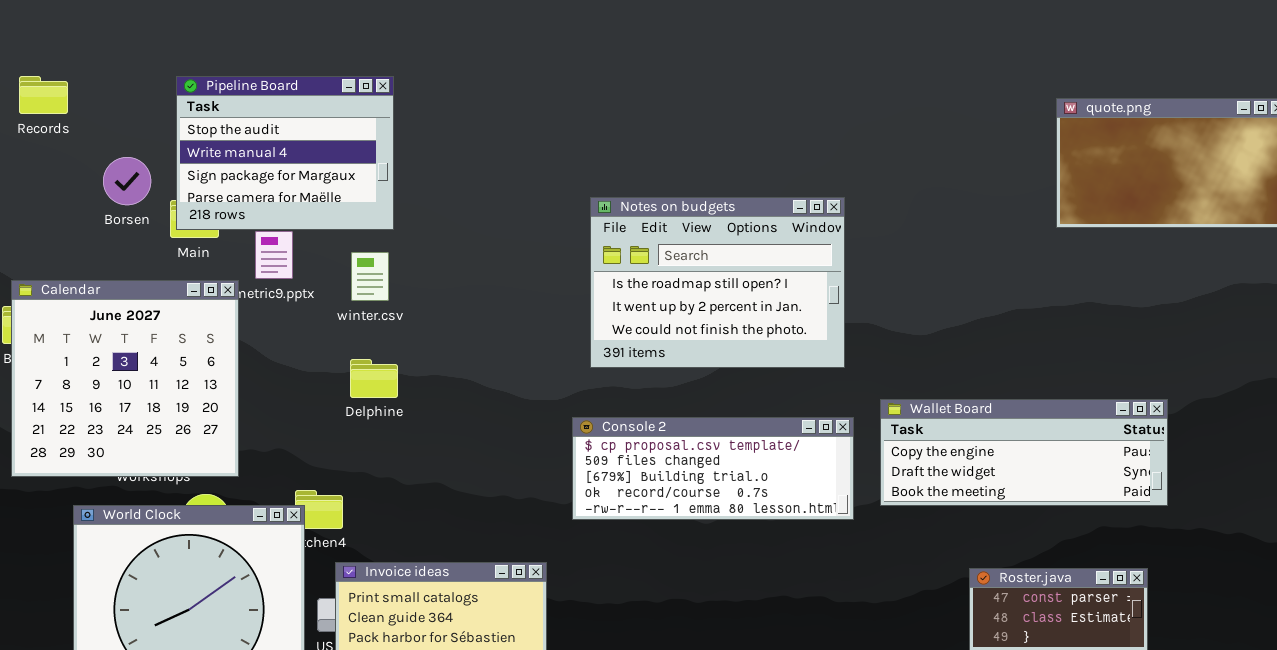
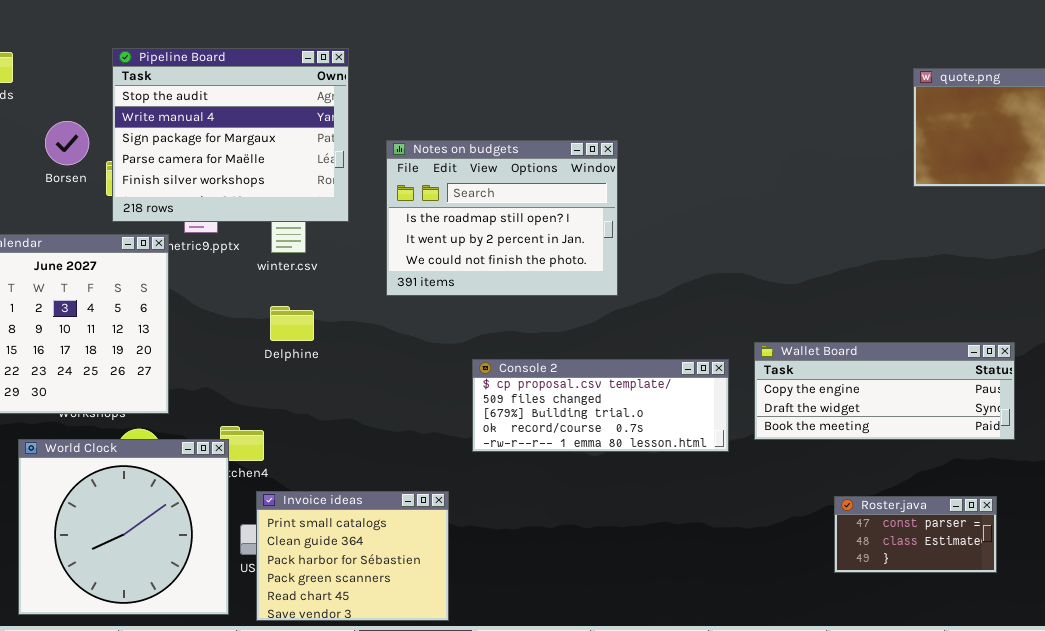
Pipeline Board: [176,76,394,230] -> [112,48,349,222], resized
Notes on budgets: [590,197,845,368] -> [386,140,618,296], moved

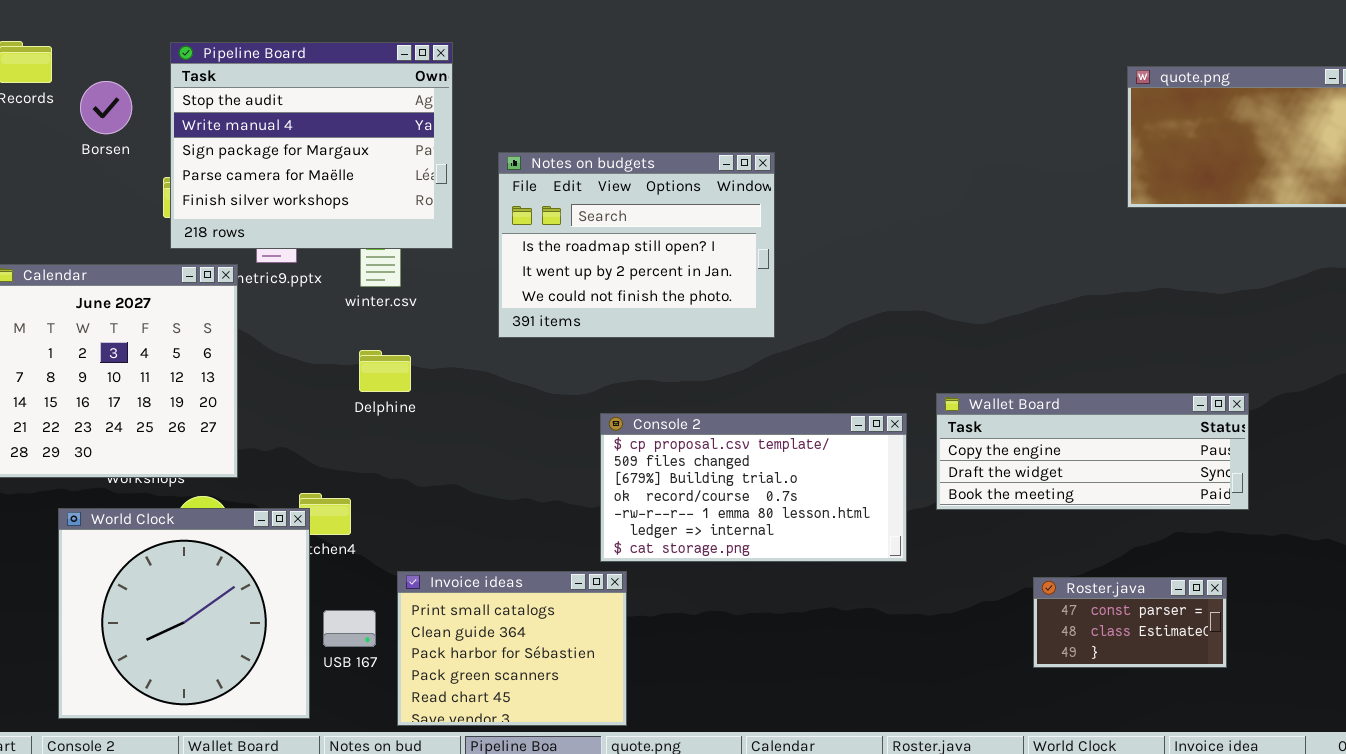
Borsen: [45,121,89,165] -> [80,81,132,134], moved
Console 2: [472,359,729,452] -> [600,413,907,562], resized
Invoice ideas: [256,491,449,621] -> [397,571,627,726], moved

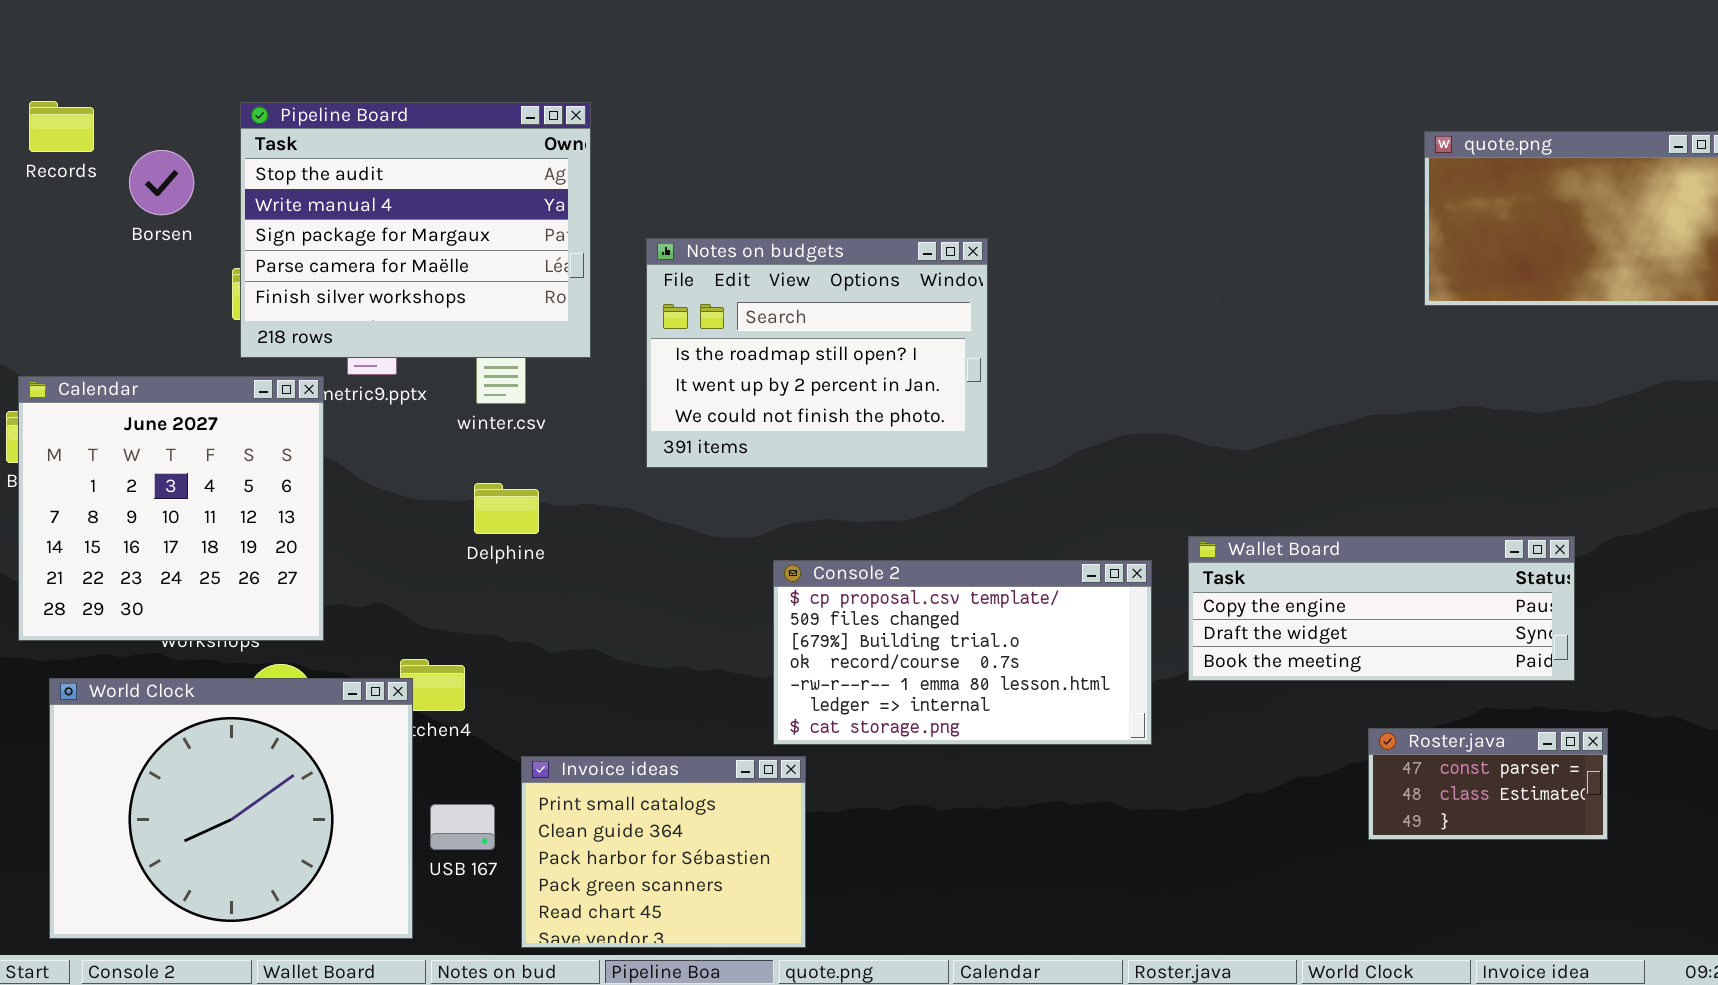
World Clock: [58,508,310,719] -> [49,678,413,939], resized
Roster.java: [1033,577,1227,668] -> [1368,728,1608,840], moved

